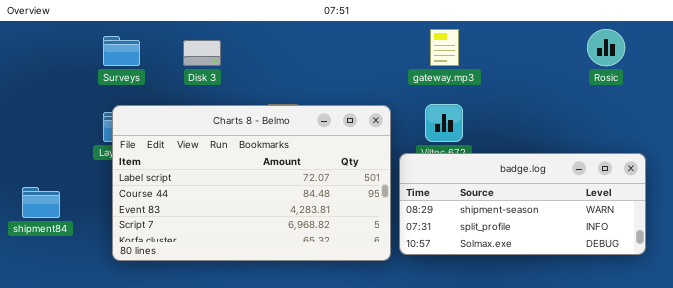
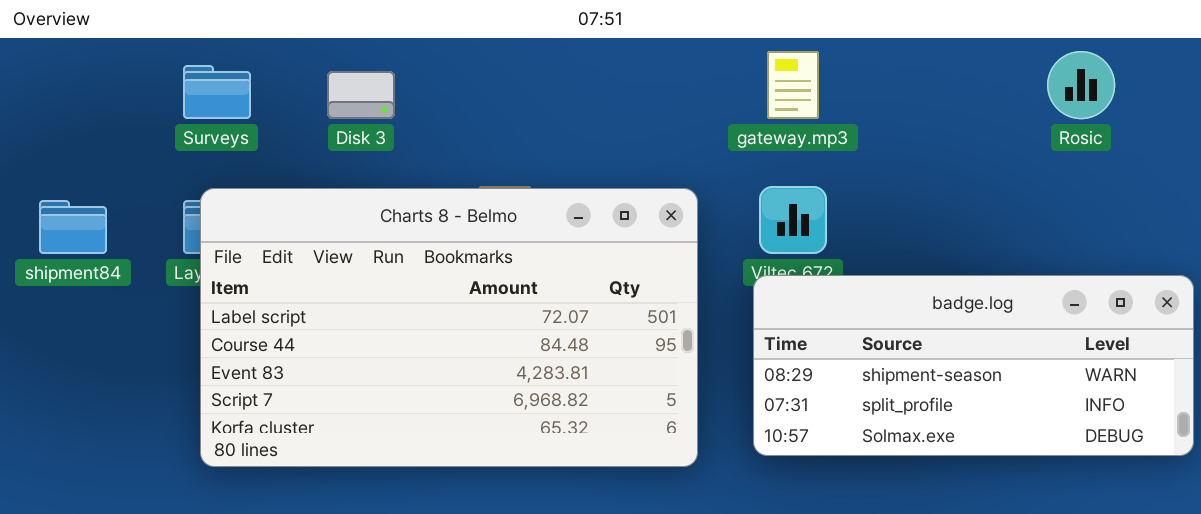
badge.log: [399,153,646,255] -> [753,275,1194,456], moved
shipment84: [22,187,60,218] -> [39,200,107,254], moved

